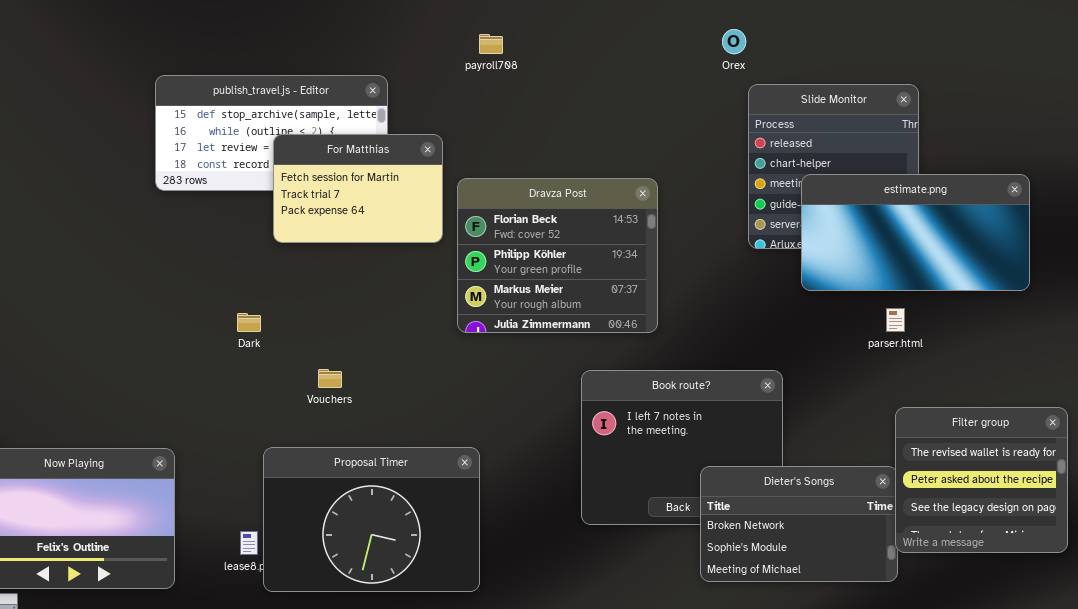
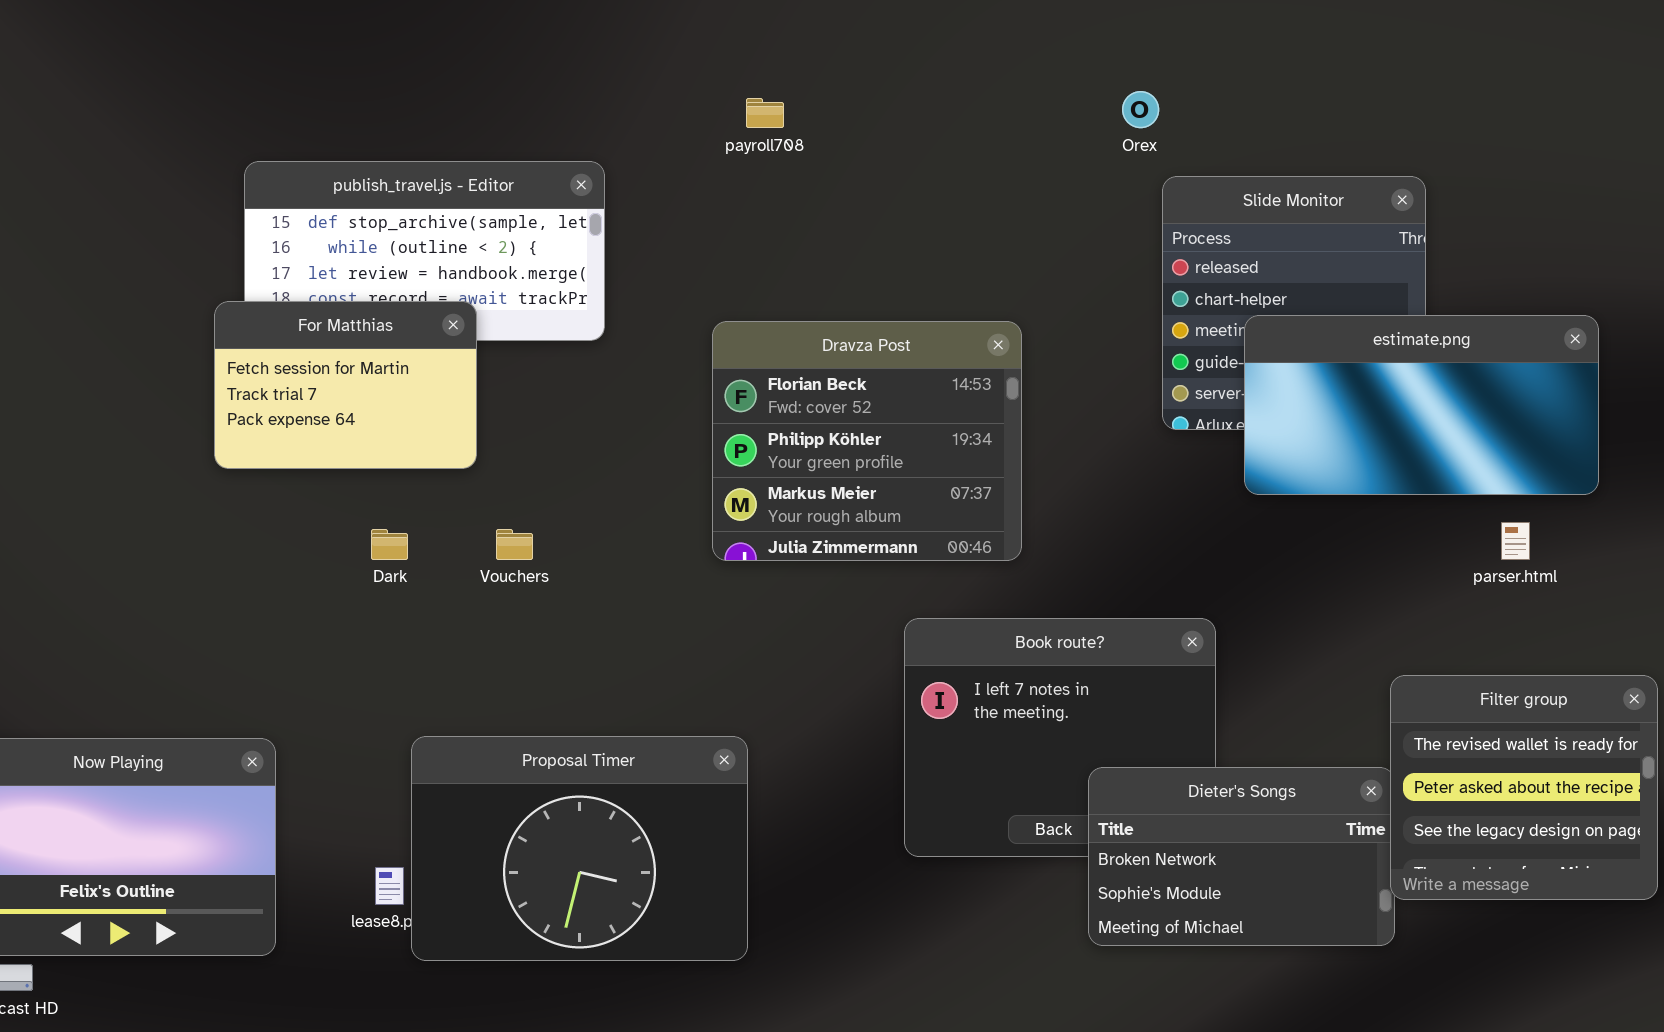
For Matthias: [273,134,443,243] -> [214,301,477,469], moved
parser.html: [886,308,905,332] -> [1501,522,1530,560], moved
Vouchers: [318,369,342,388] -> [496,529,533,560], moved

